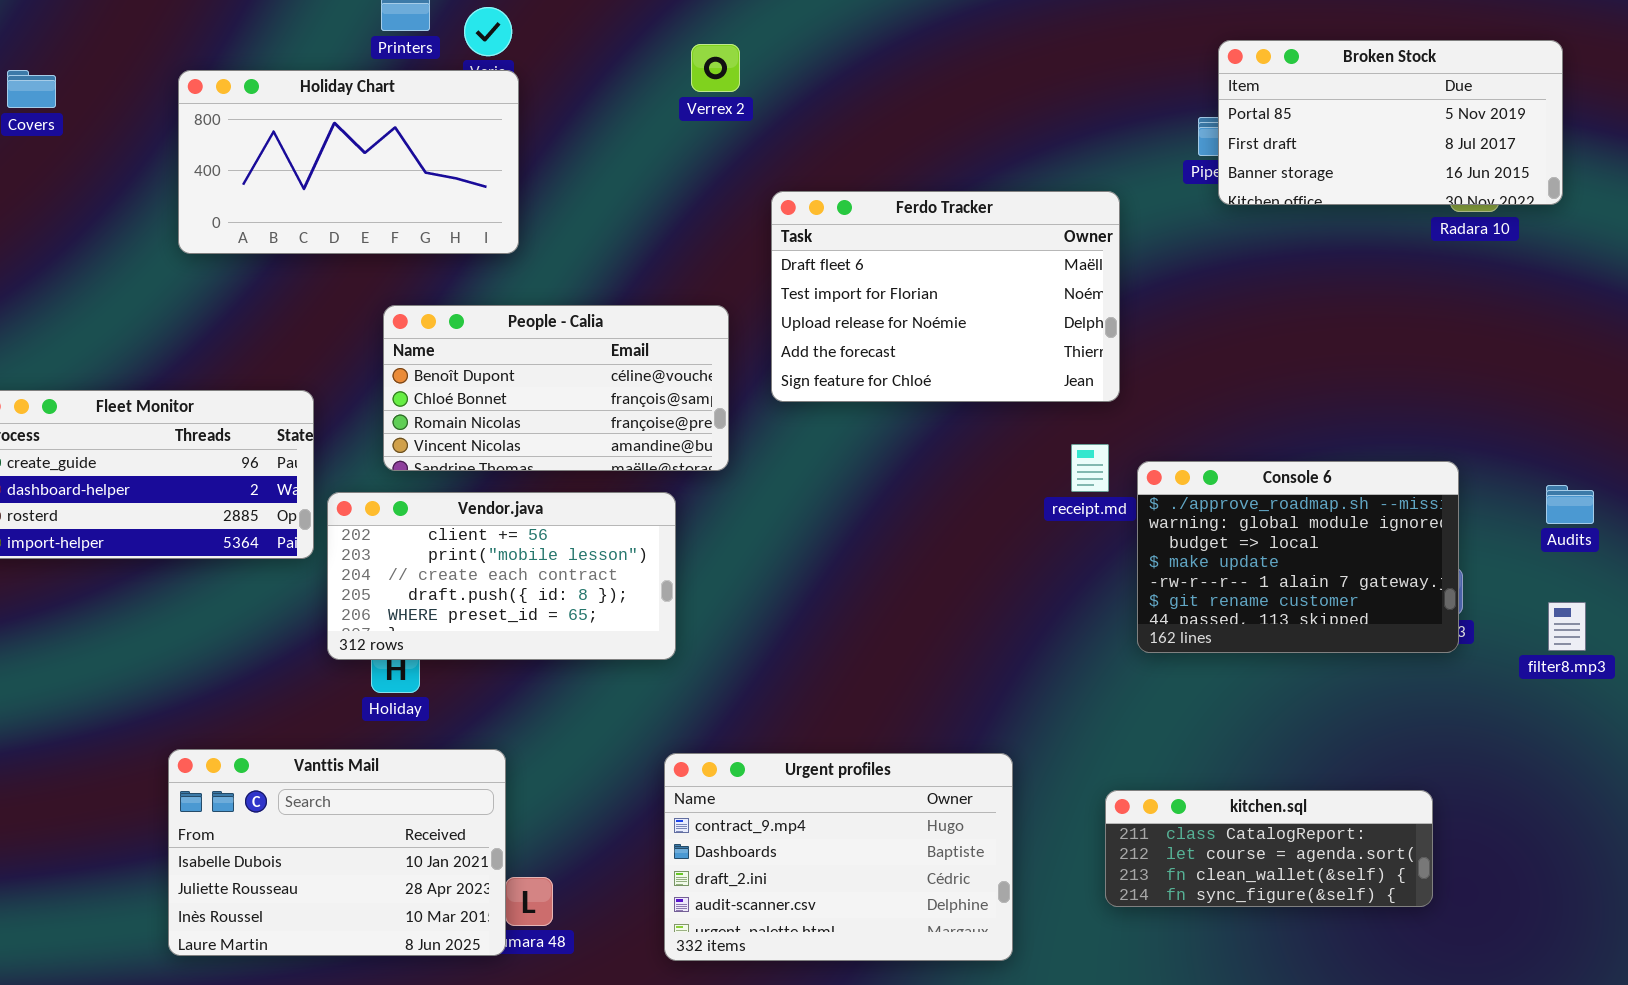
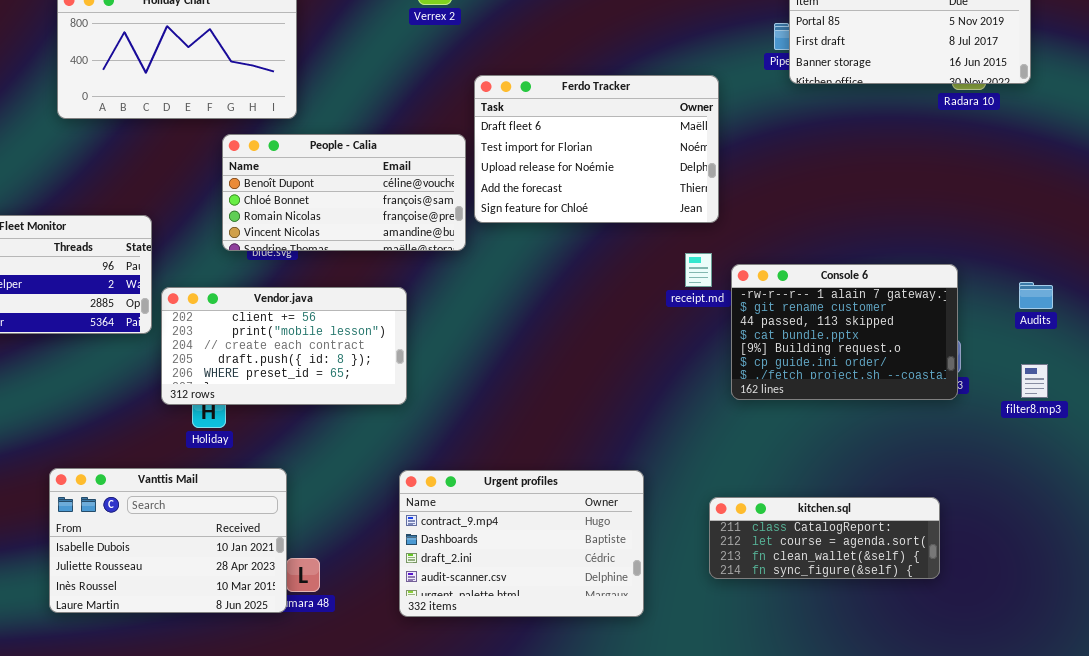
People - Calia: [383,305,729,471] -> [222,134,466,251], moved
Console 6: [1137,461,1459,653] -> [731,264,958,400], scrolled down 4 rows

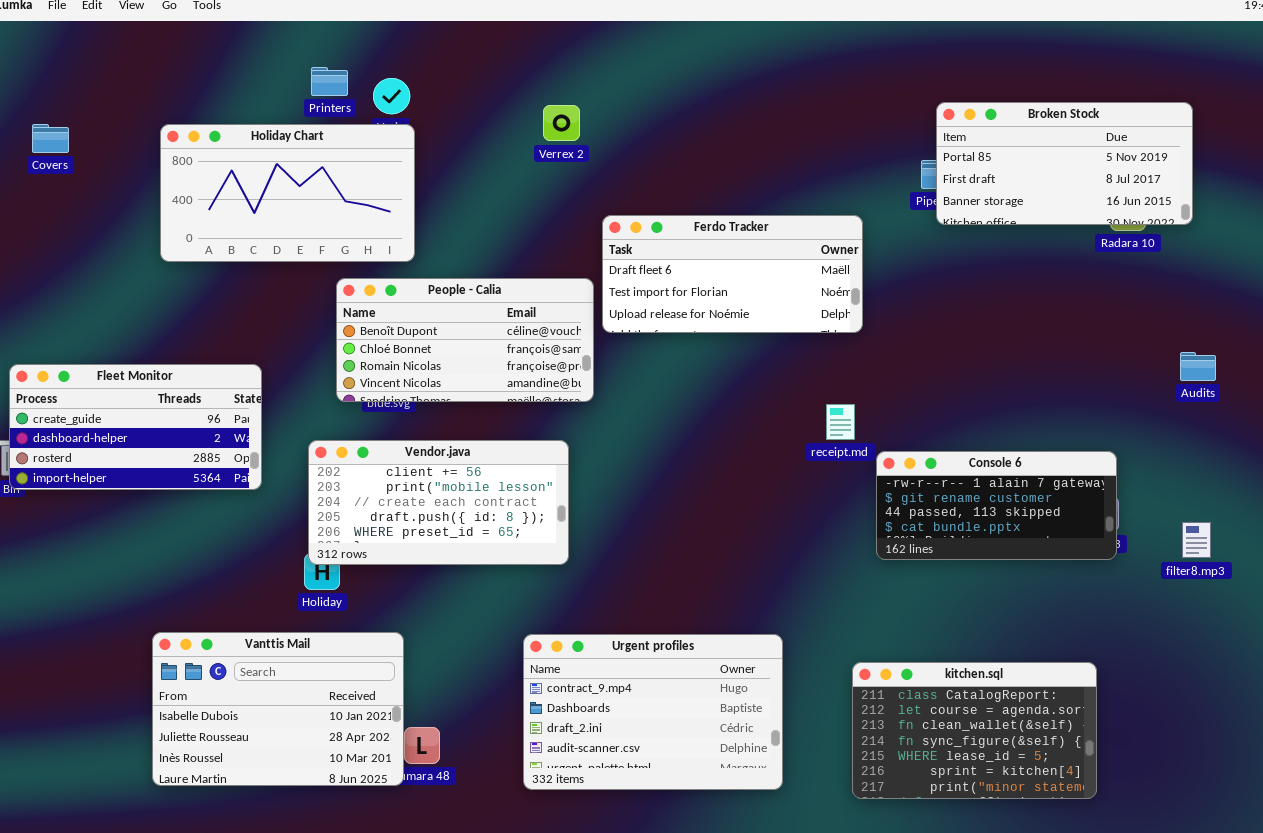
Ferdo Tracker: [474,75,719,223] -> [602,215,863,333], resized
Console 6: [731,264,958,400] -> [876,451,1117,560], resized
Audits: [1019,282,1053,309] -> [1180,352,1216,381], moved
Vendor.java: [161,287,407,405] -> [308,440,569,565], moved
kitchen.sql: [709,497,940,579] -> [852,662,1097,799], resized

